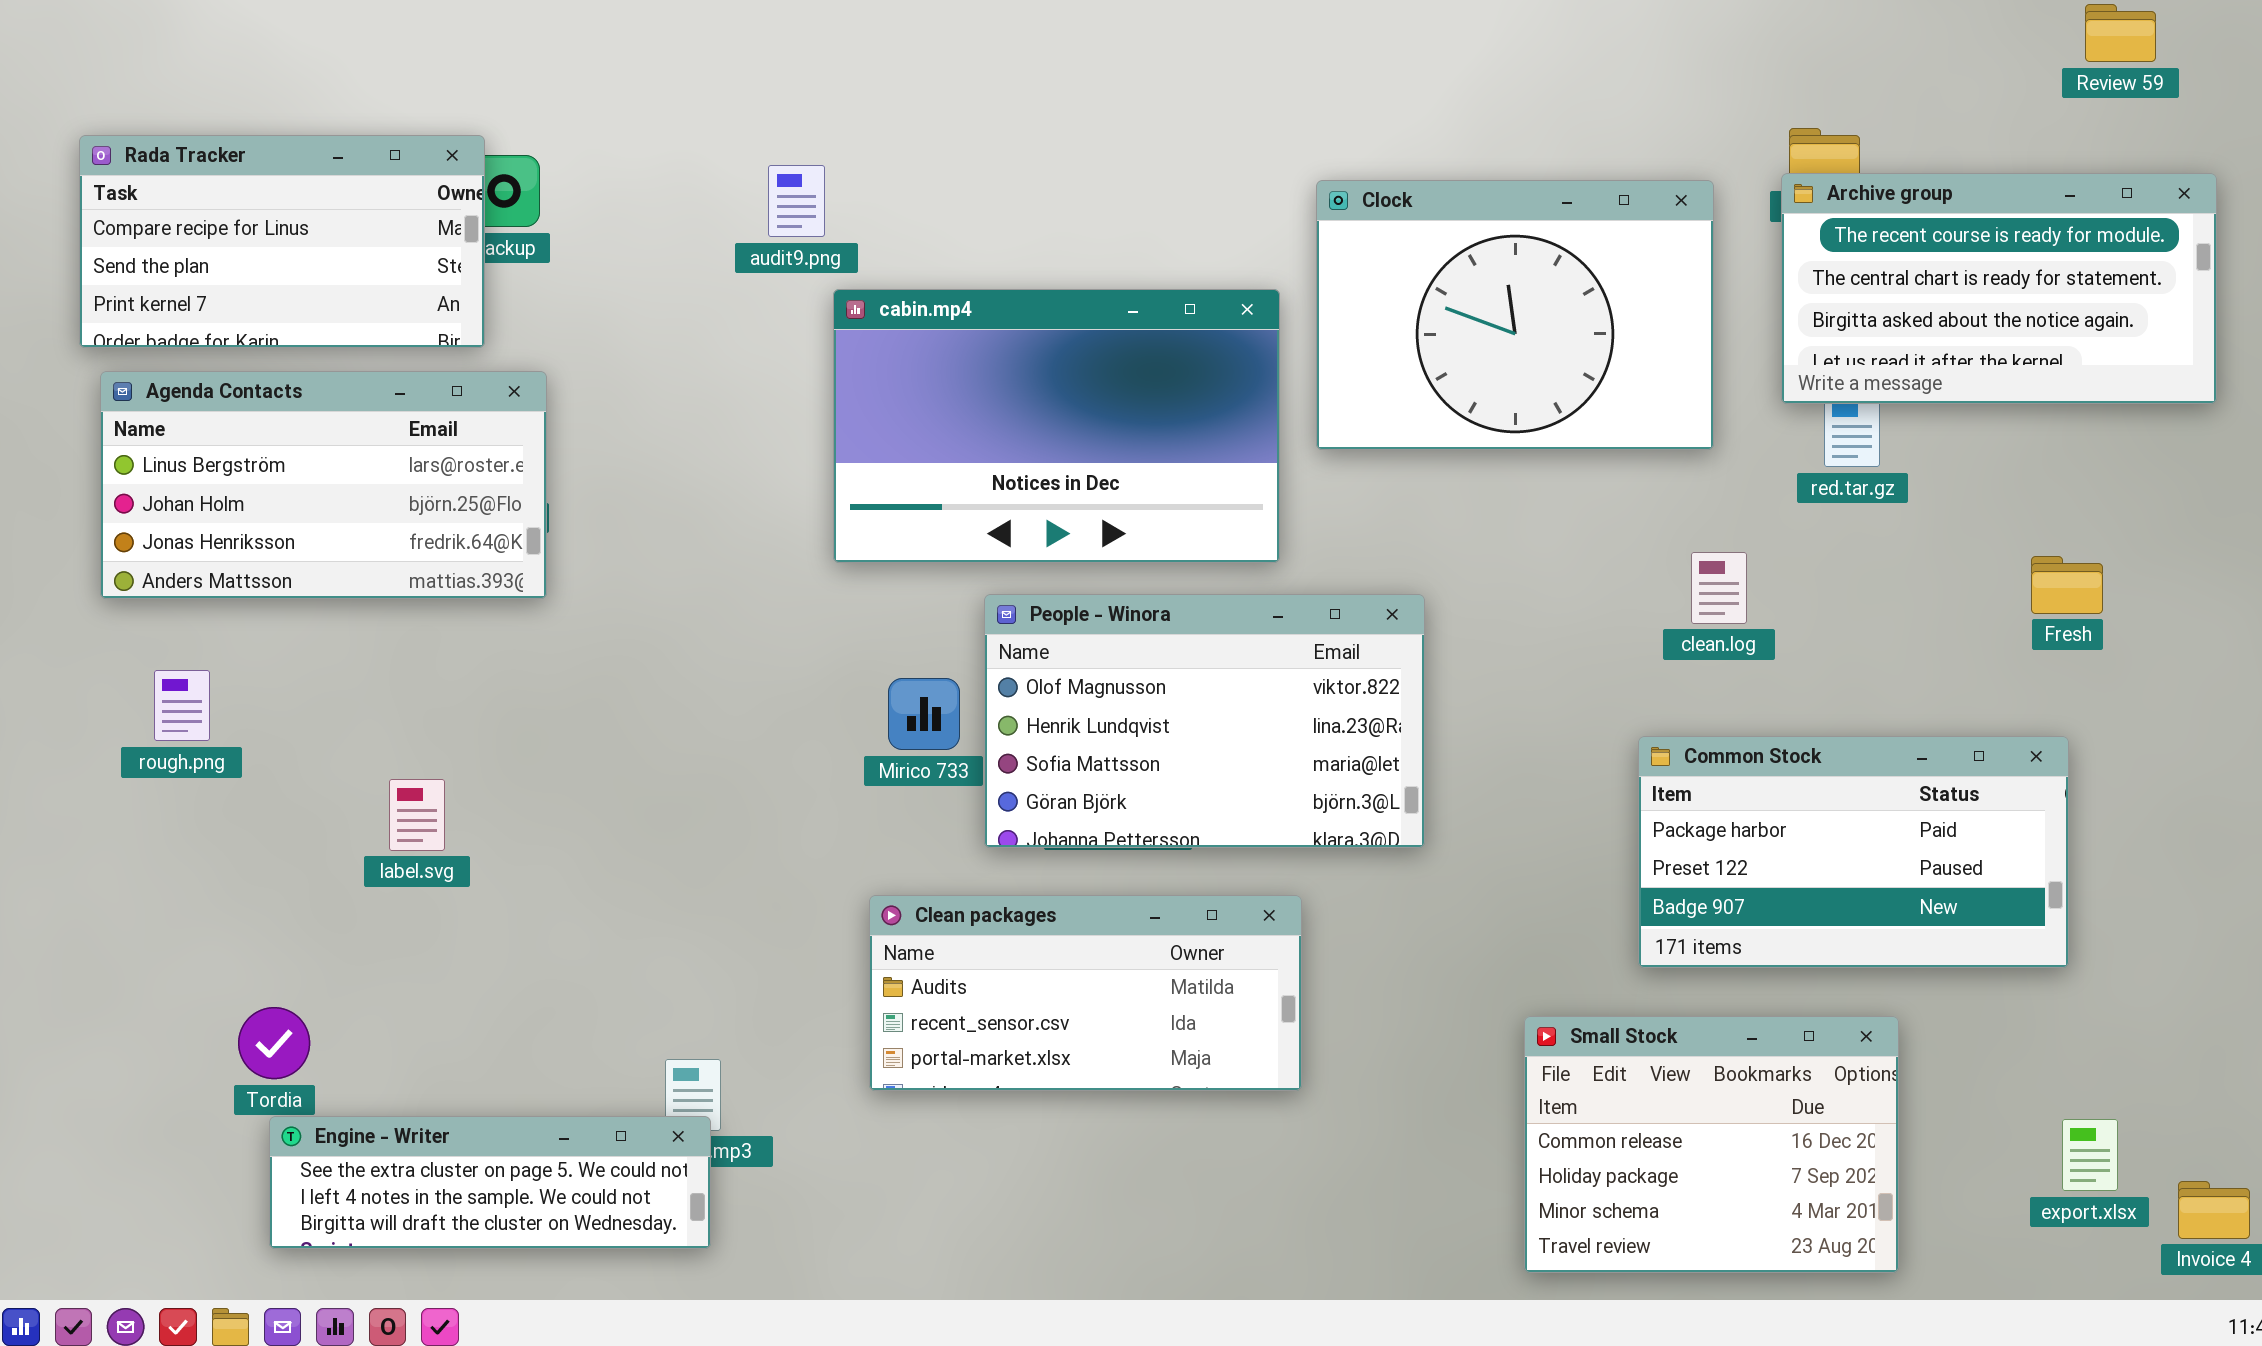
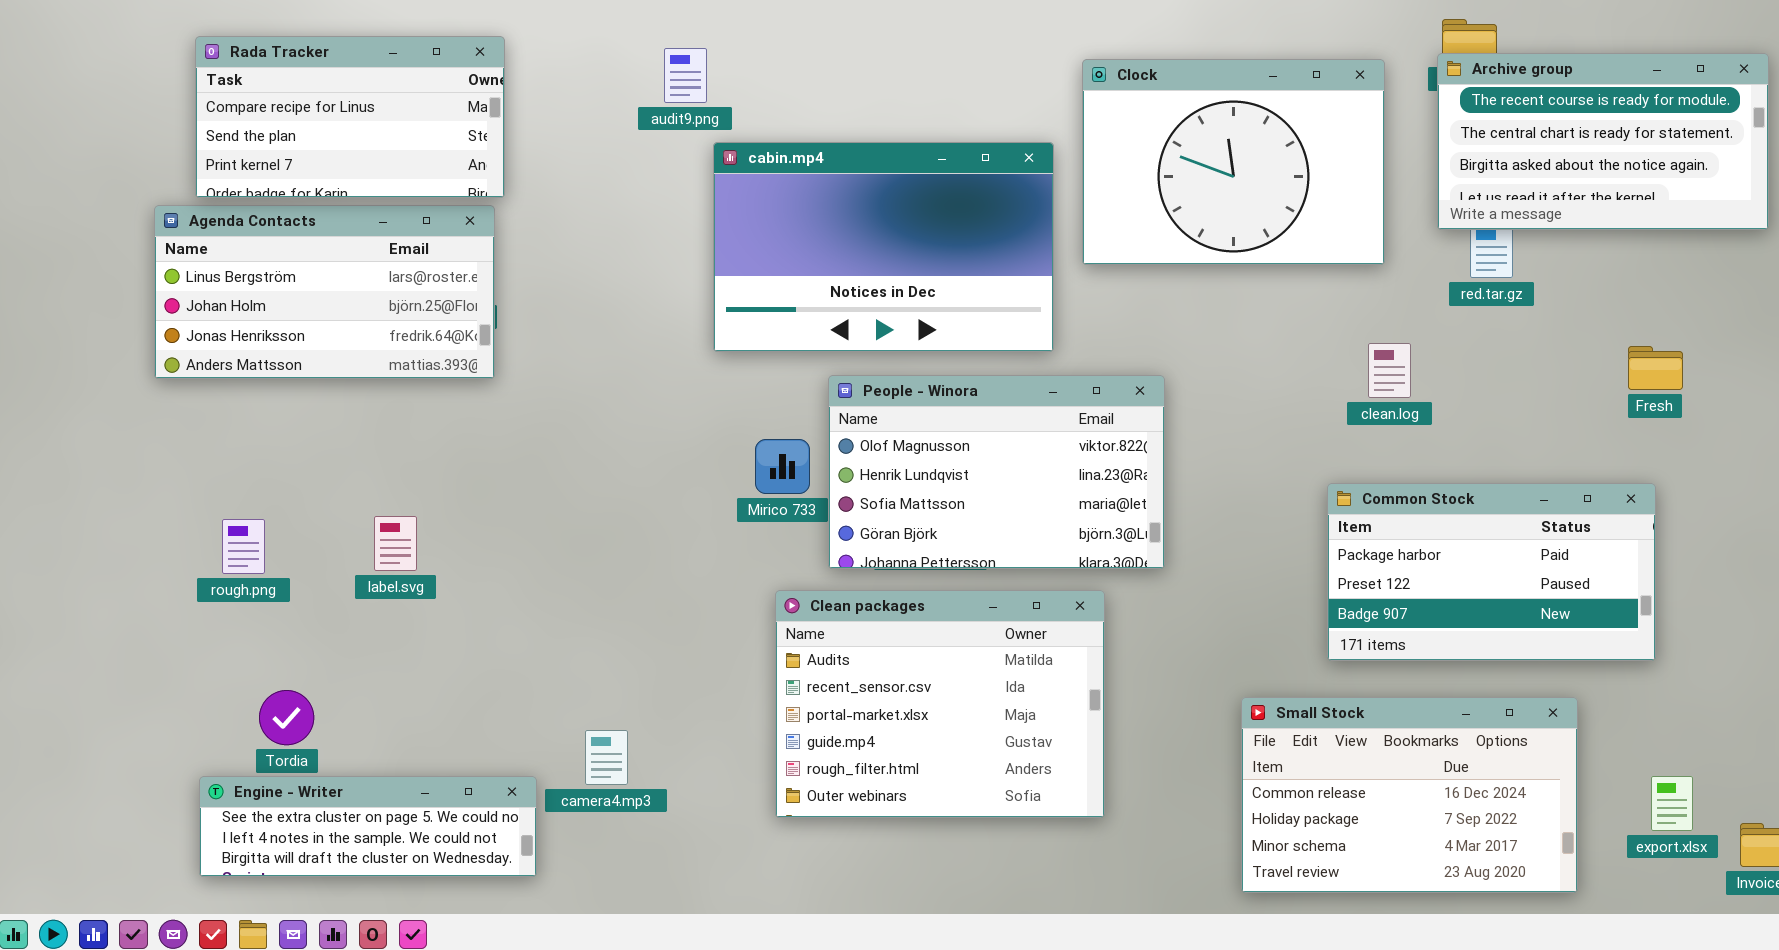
Rada Tracker: [79,135,485,348] -> [195,36,505,198], moved
rough.png: [154,670,210,741] -> [222,519,265,574], moved
Clean packages: [869,895,1302,1091] -> [775,590,1105,818], moved, resized
Small Stock: [1524,1016,1899,1273] -> [1241,697,1578,893], resized
Engine - Writer: [269,1116,711,1249] -> [199,776,537,877], moved

